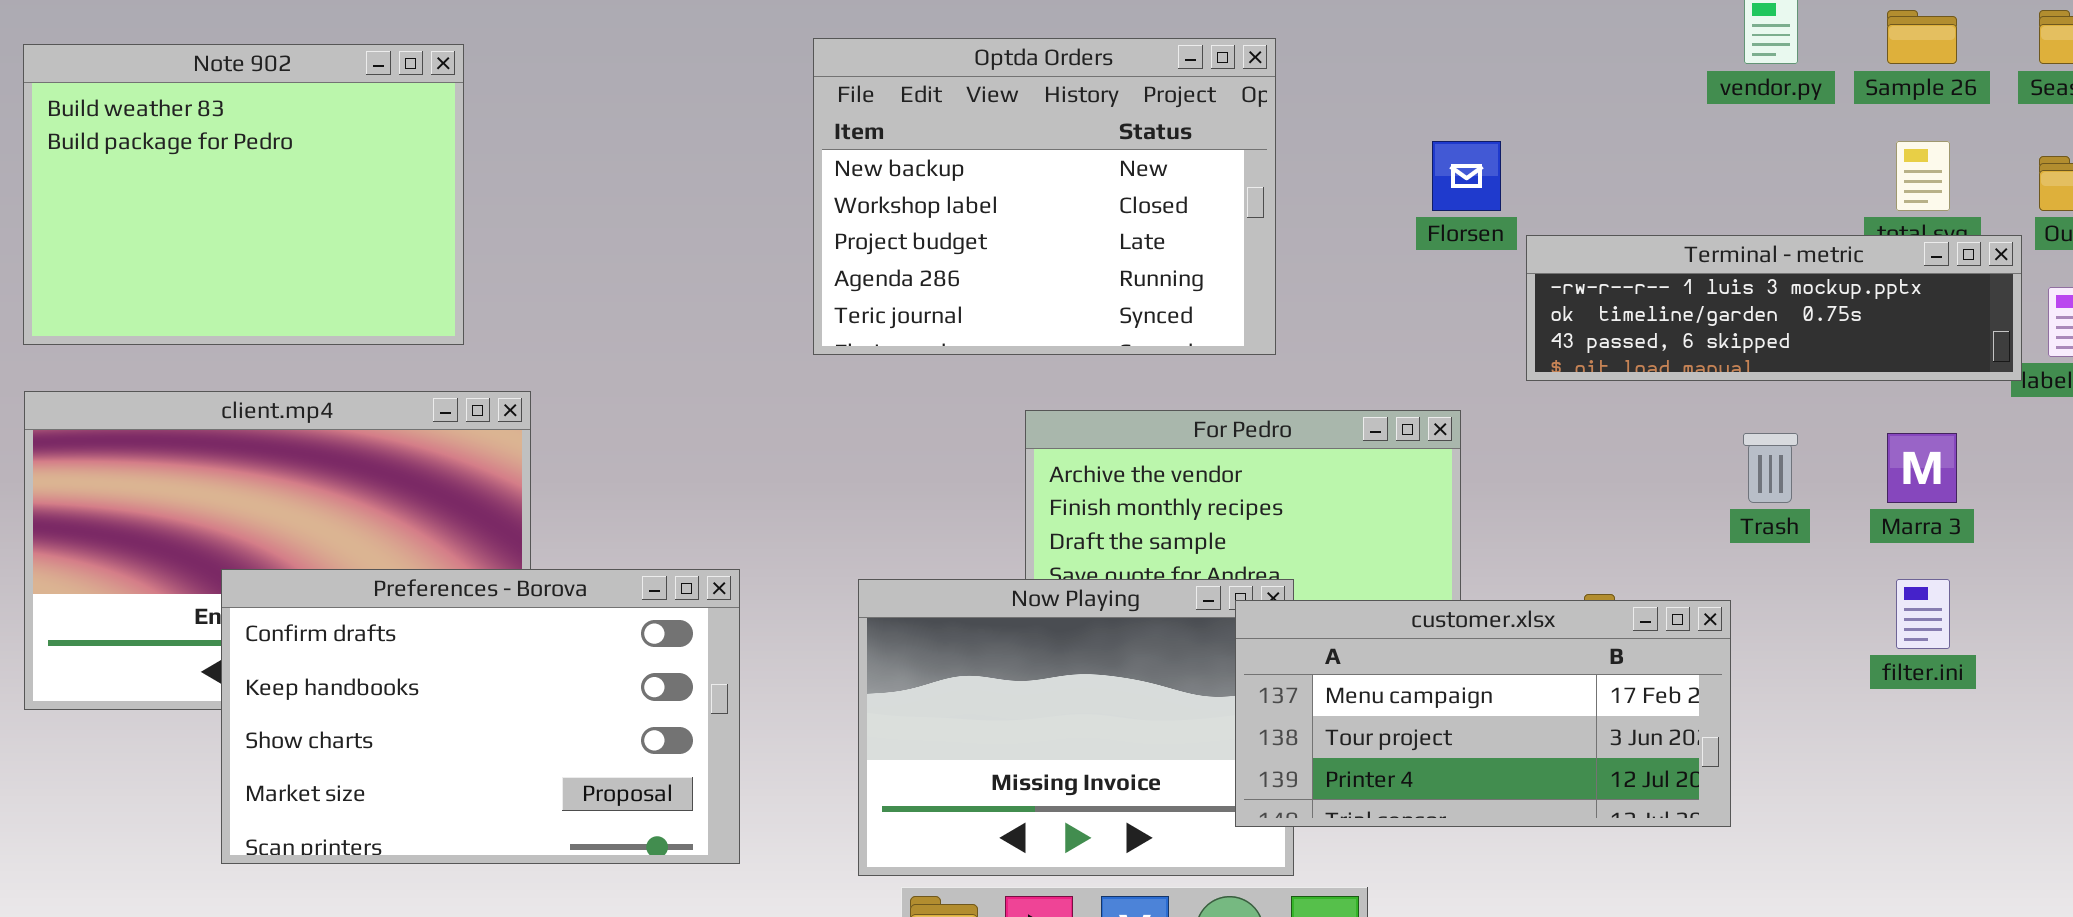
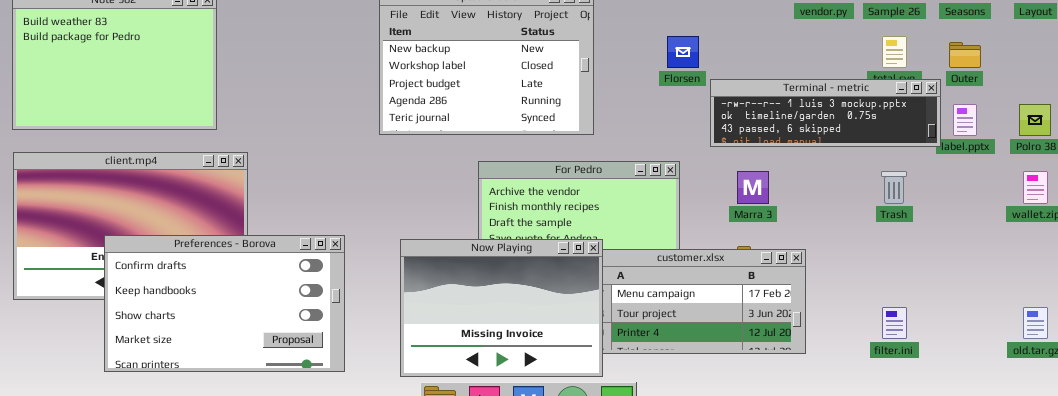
Trash: [1743,433,1798,503] -> [881,171,907,204], moved
Marra 3: [1887,433,1957,503] -> [737,171,769,204], moved
Now Playing: [858,579,1294,876] -> [400,239,603,377], raised
filter.ini: [1896,579,1950,649] -> [882,307,907,339], moved

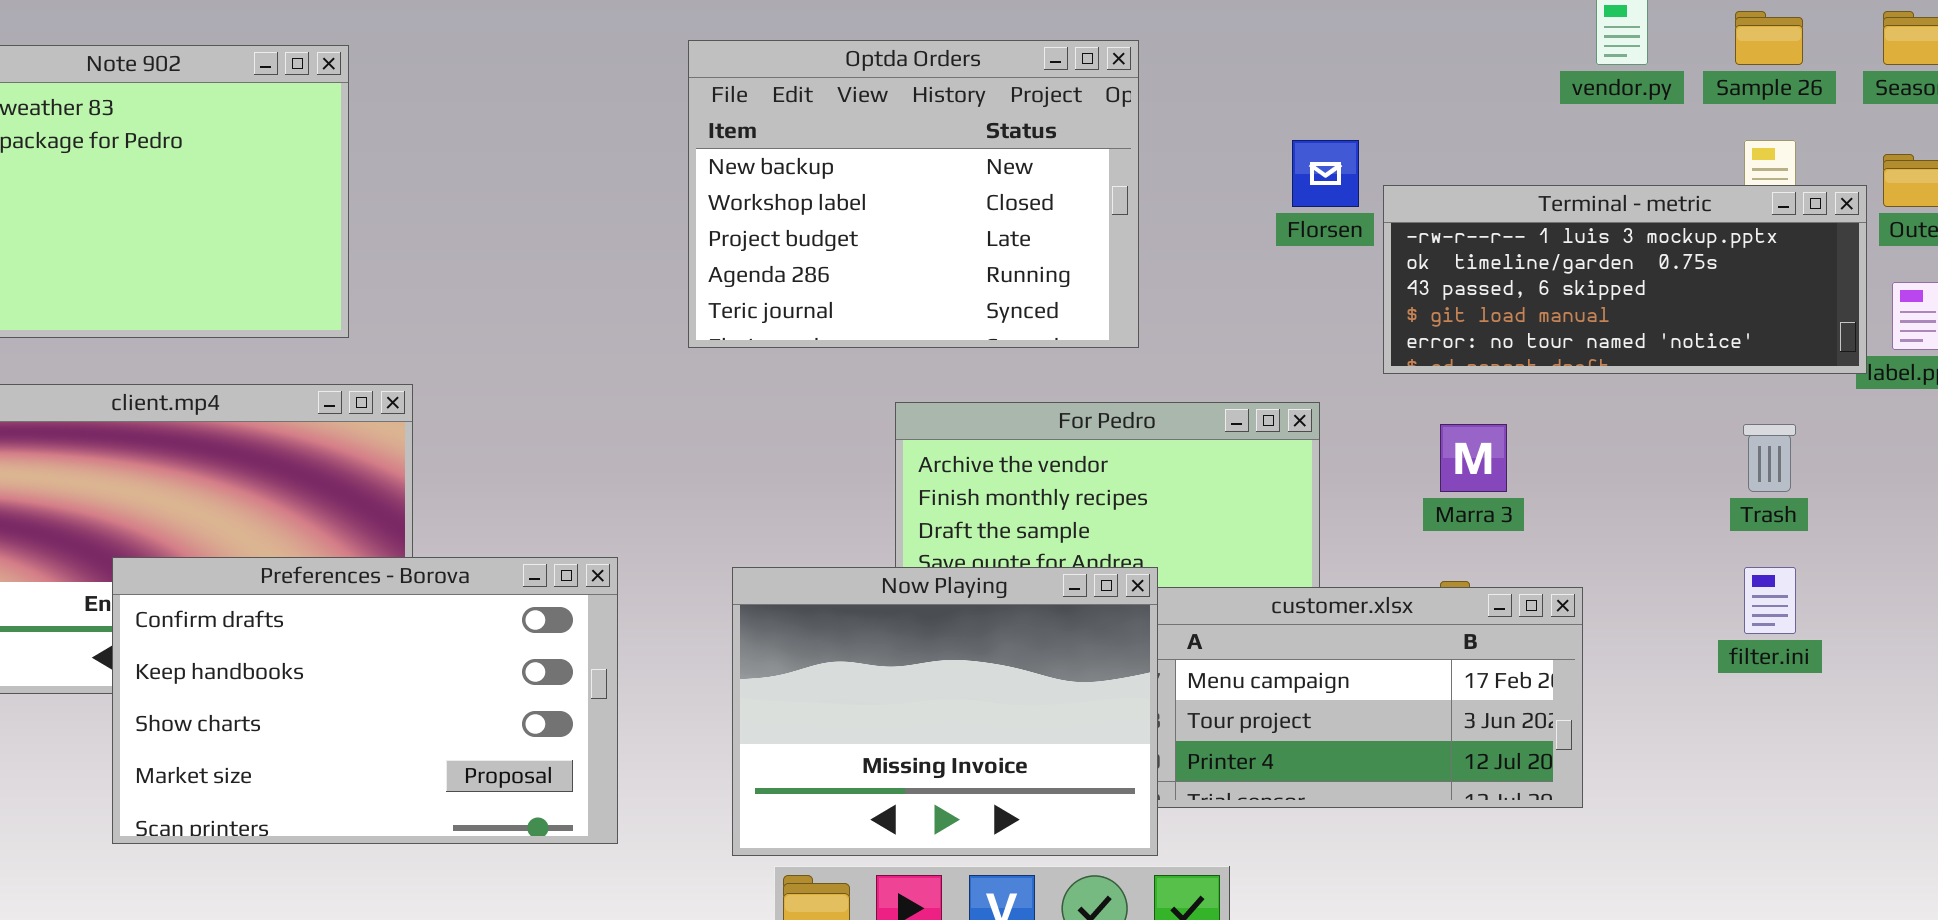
Terminal - metric: [710,79,941,147] -> [1383,185,1867,374], resized
filter.ini: [882,307,907,339] -> [1744,567,1796,634], moved

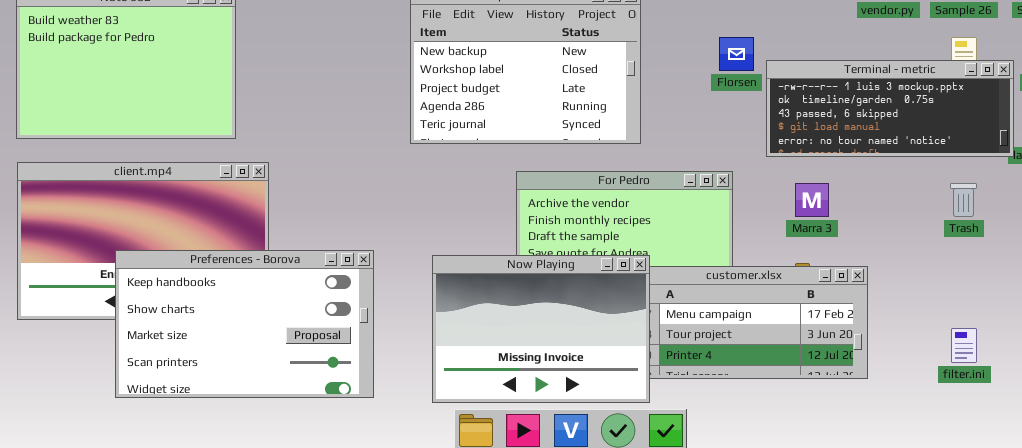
Preferences - Borova: [112,557,618,844] -> [115,250,374,398], scrolled down 1 row
filter.ini: [1744,567,1796,634] -> [951,328,977,363], moved

